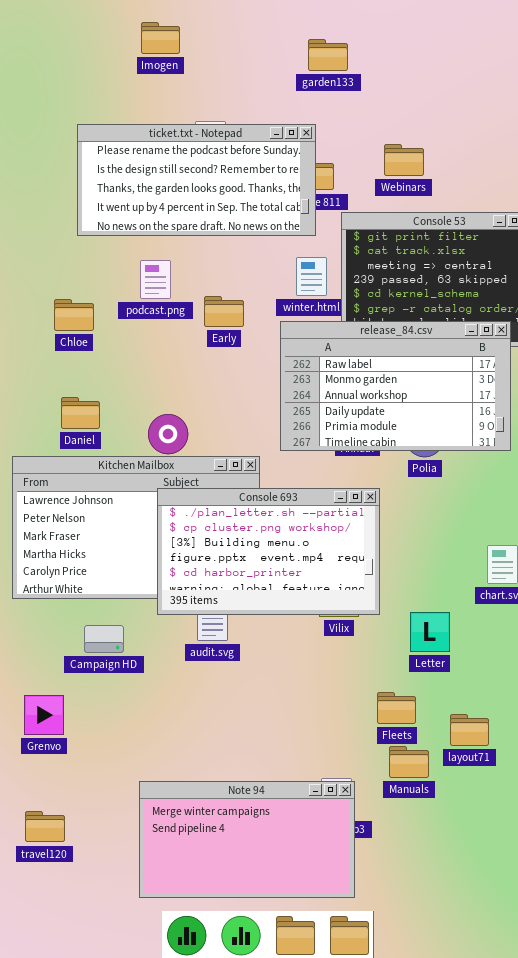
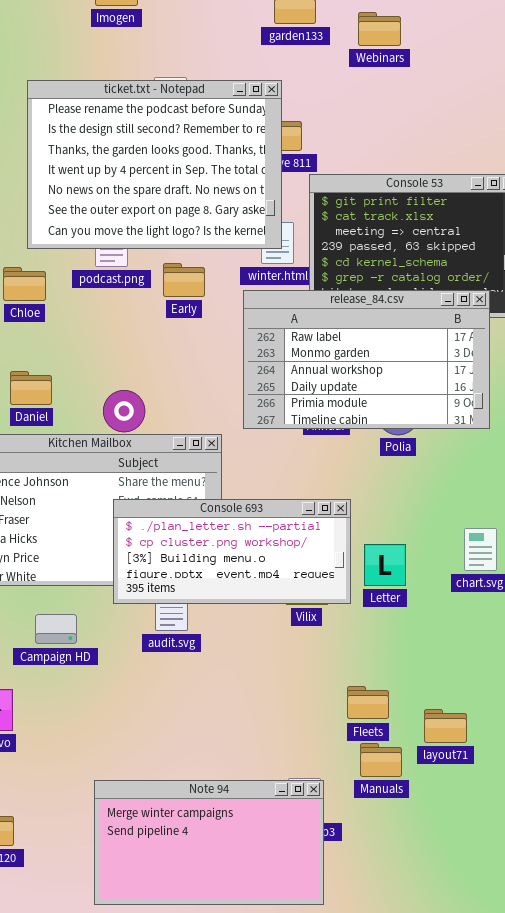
ticket.txt - Notepad: [77,124,316,236] -> [27,80,282,249], resized
Webinars: [384,144,424,176] -> [358,12,401,46], moved
Console 693: [157,488,380,615] -> [113,499,351,604], resized
Letter: [410,612,450,652] -> [364,544,406,586], moved

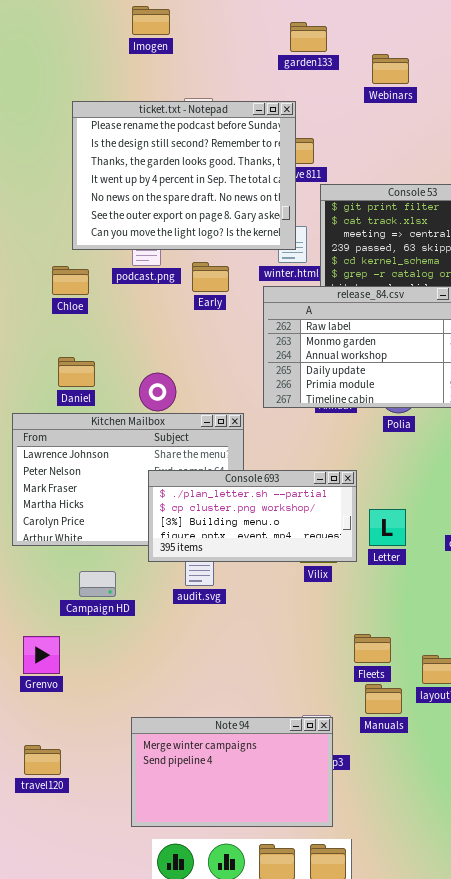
Webinars: [358,12,401,46] -> [372,54,409,84], moved

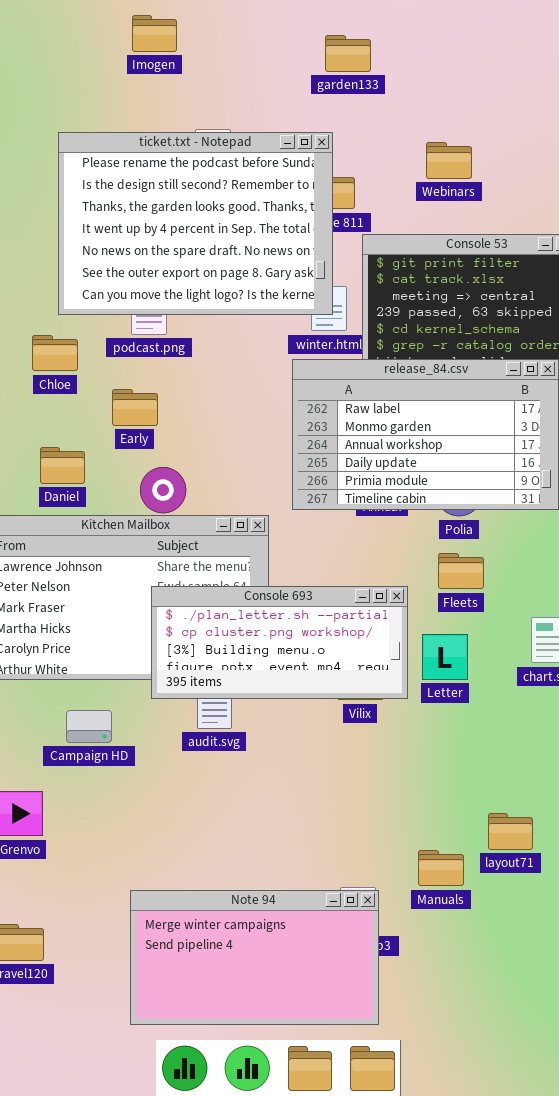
Webinars: [372,54,409,84] -> [426,142,472,179], moved
Early: [192,262,229,292] -> [112,389,158,426], moved
Fleets: [354,634,391,663] -> [438,553,484,589], moved

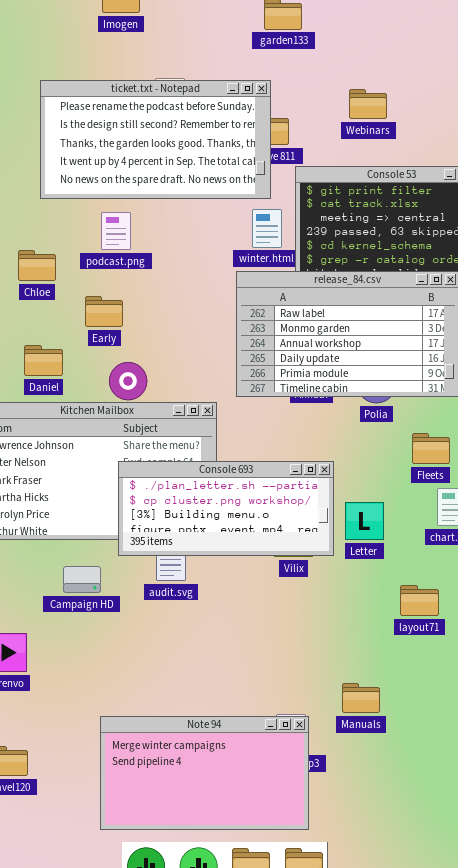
ticket.txt - Notepad: [58,132,333,315] -> [40,80,271,199], resized
Fleets: [438,553,484,589] -> [412,433,450,464], moved
Campaign HD: [66,710,112,743] -> [63,566,101,593], moved
layout71: [488,813,533,850] -> [400,585,439,616], moved

